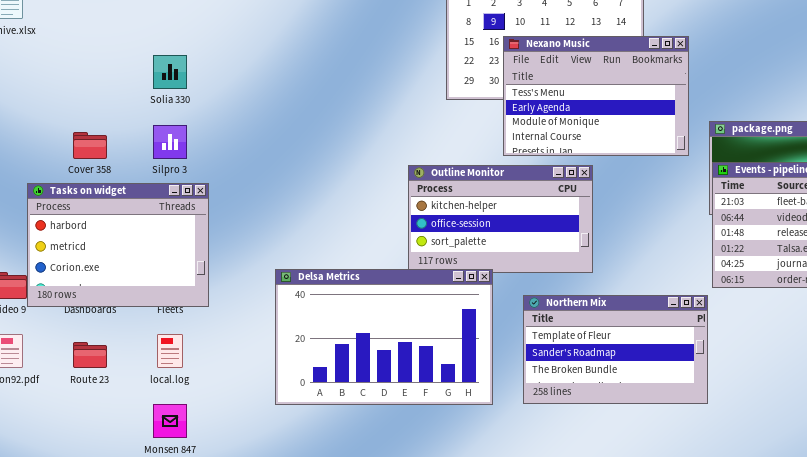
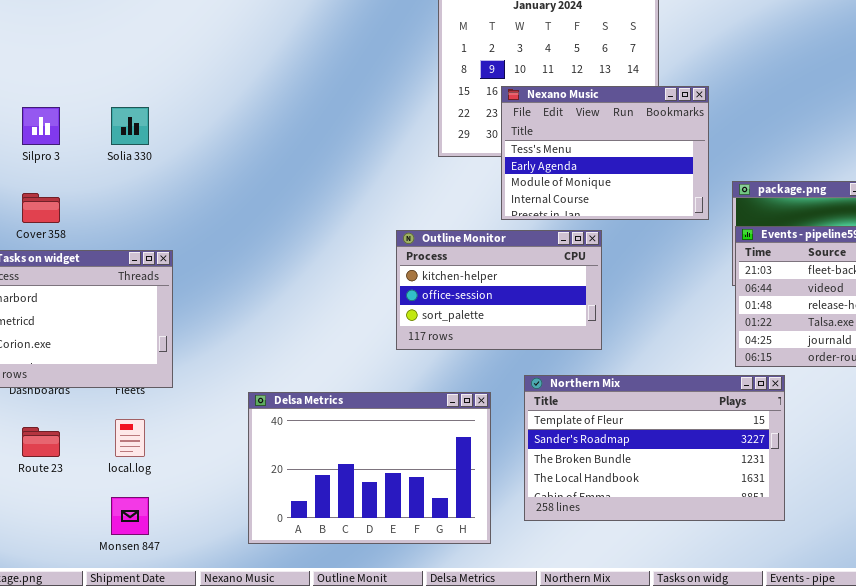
Silpro 3: [153,125,187,159] -> [22,107,60,145], moved
Delsa Metrics: [275,269,493,405] -> [248,392,491,544], moved
Northern Mix: [523,295,708,404] -> [524,375,785,521], resized

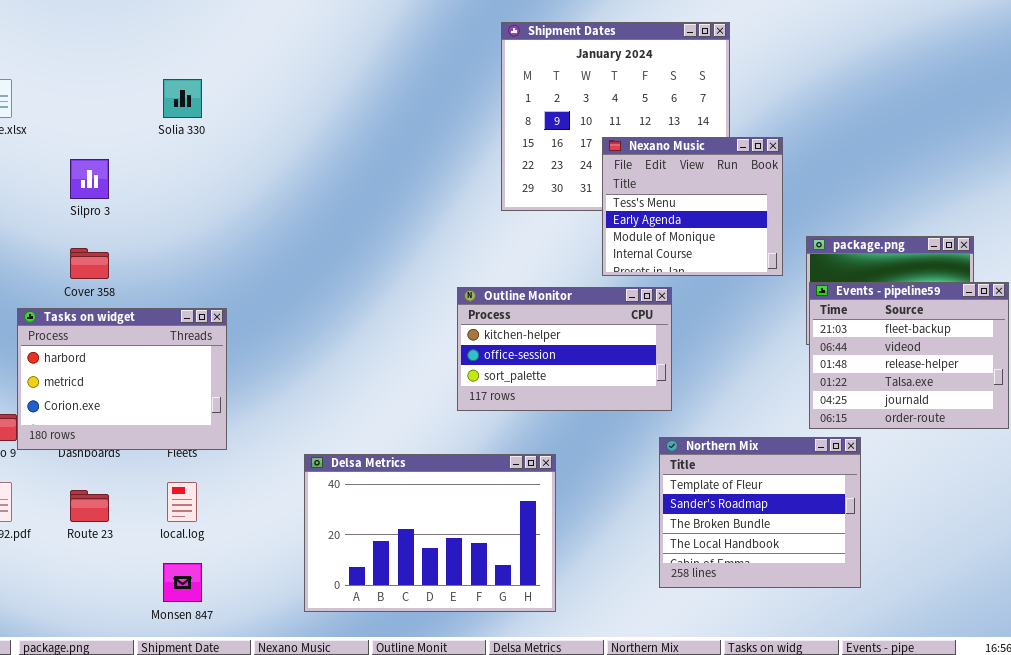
Nexano Music: [501,86,709,220] -> [602,137,783,276], resized
Solia 330: [111,107,149,145] -> [163,79,202,118], moved
Northern Mix: [524,375,785,521] -> [659,437,861,588], resized

